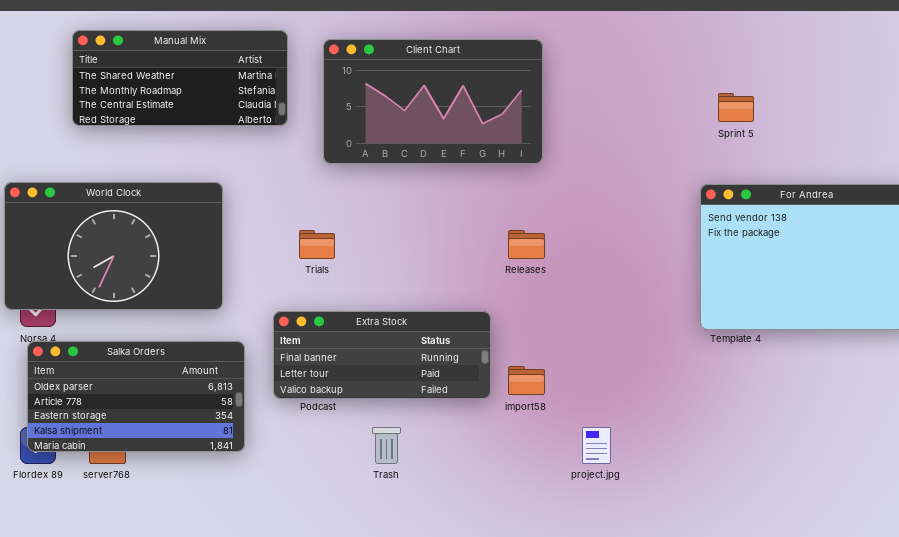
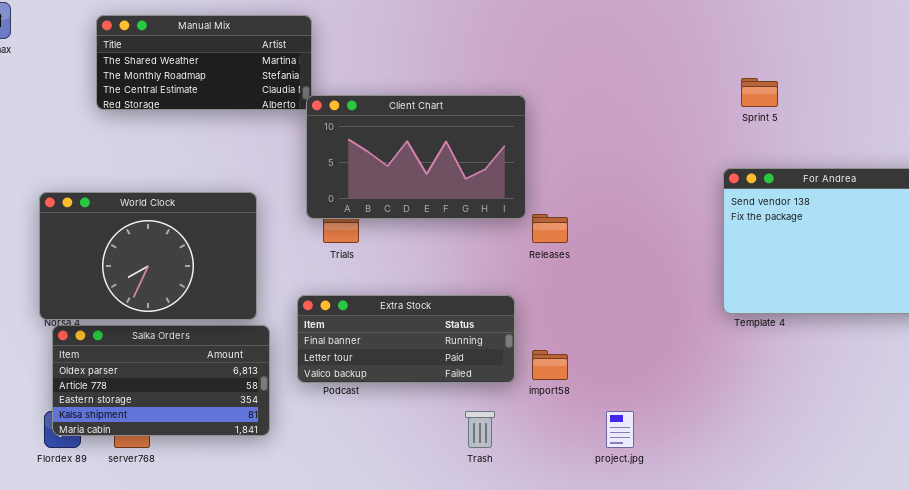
Client Chart: [323,39,543,164] -> [306,95,526,219], moved
World Clock: [4,182,223,310] -> [39,192,257,320], moved
Trash: [372,427,401,464] -> [465,411,495,448], moved

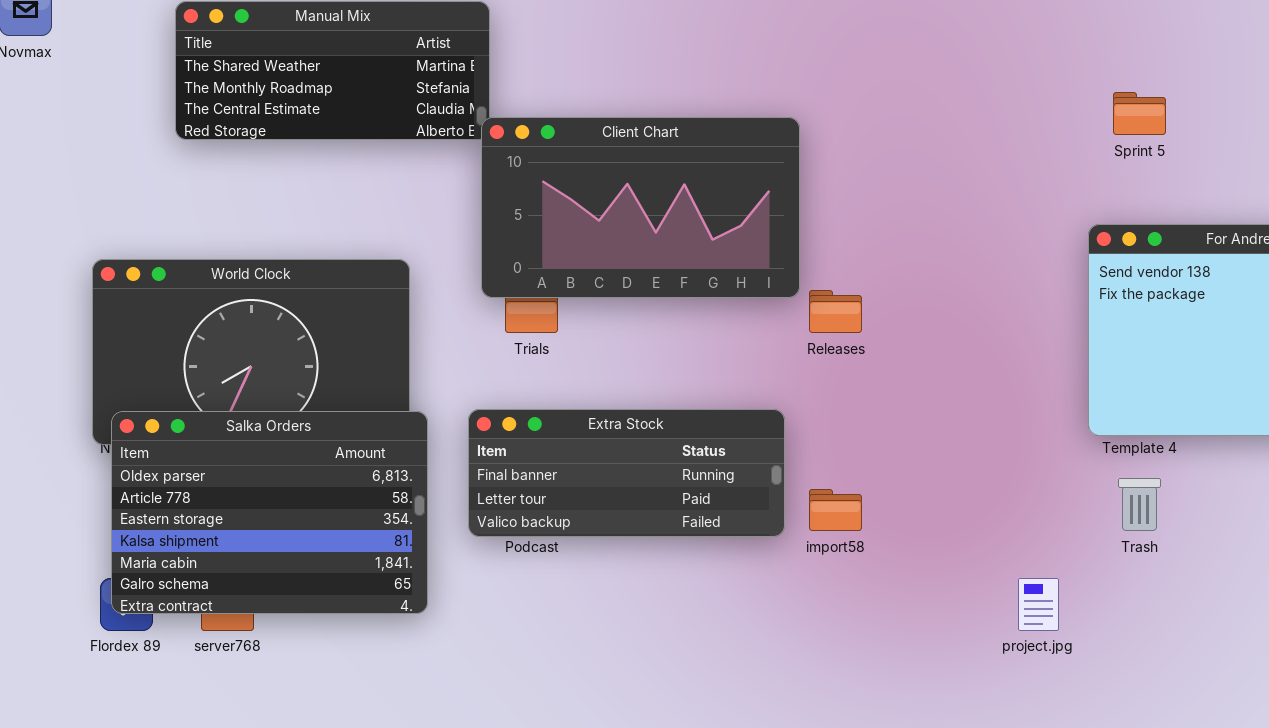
Salka Orders: [52,325,270,436] -> [111,411,428,614], resized
Trash: [465,411,495,448] -> [1118,478,1161,531], moved
project.jpg: [606,411,634,448] -> [1018,578,1059,631], moved

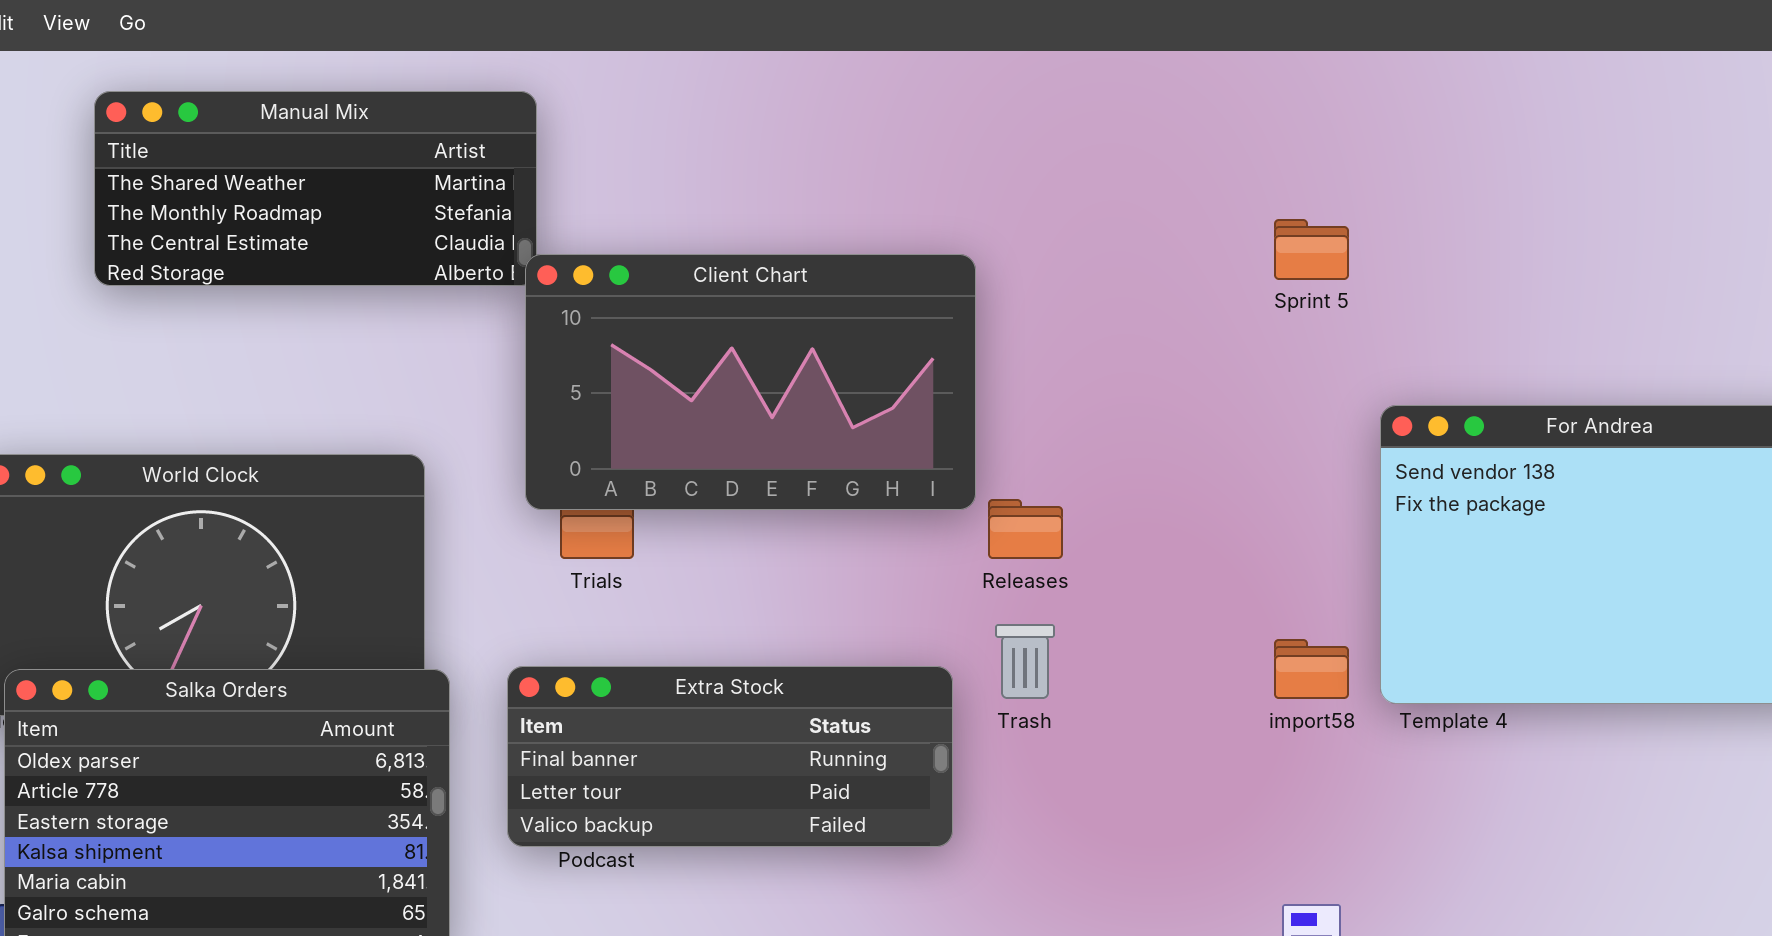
Sprint 5: [1113,92,1166,135] -> [1274,219,1349,280], moved
Trash: [1118,478,1161,531] -> [995,624,1055,699], moved
import58: [809,489,862,531] -> [1274,639,1349,699], moved

